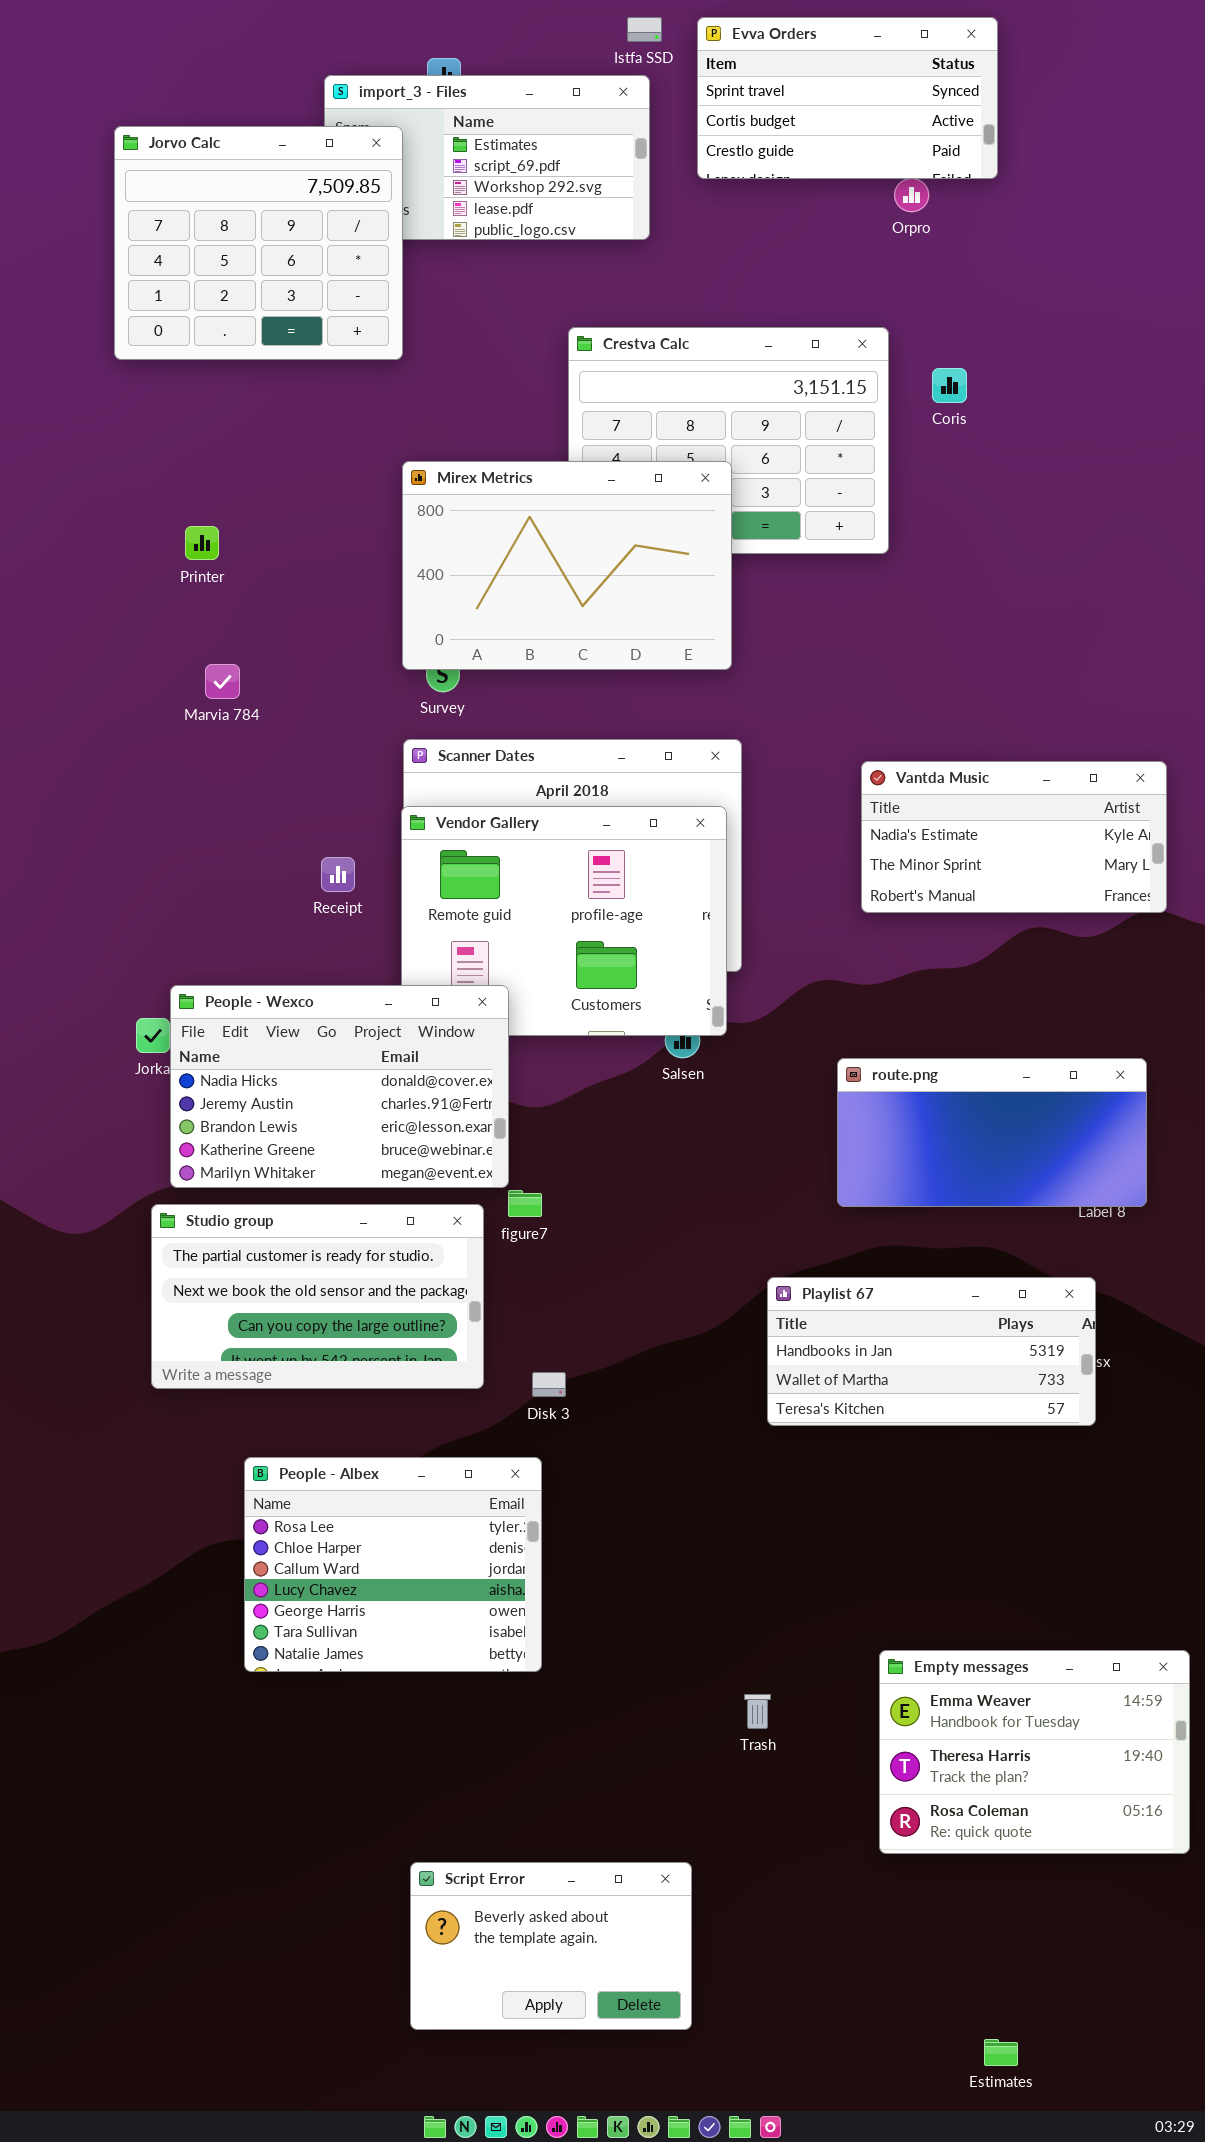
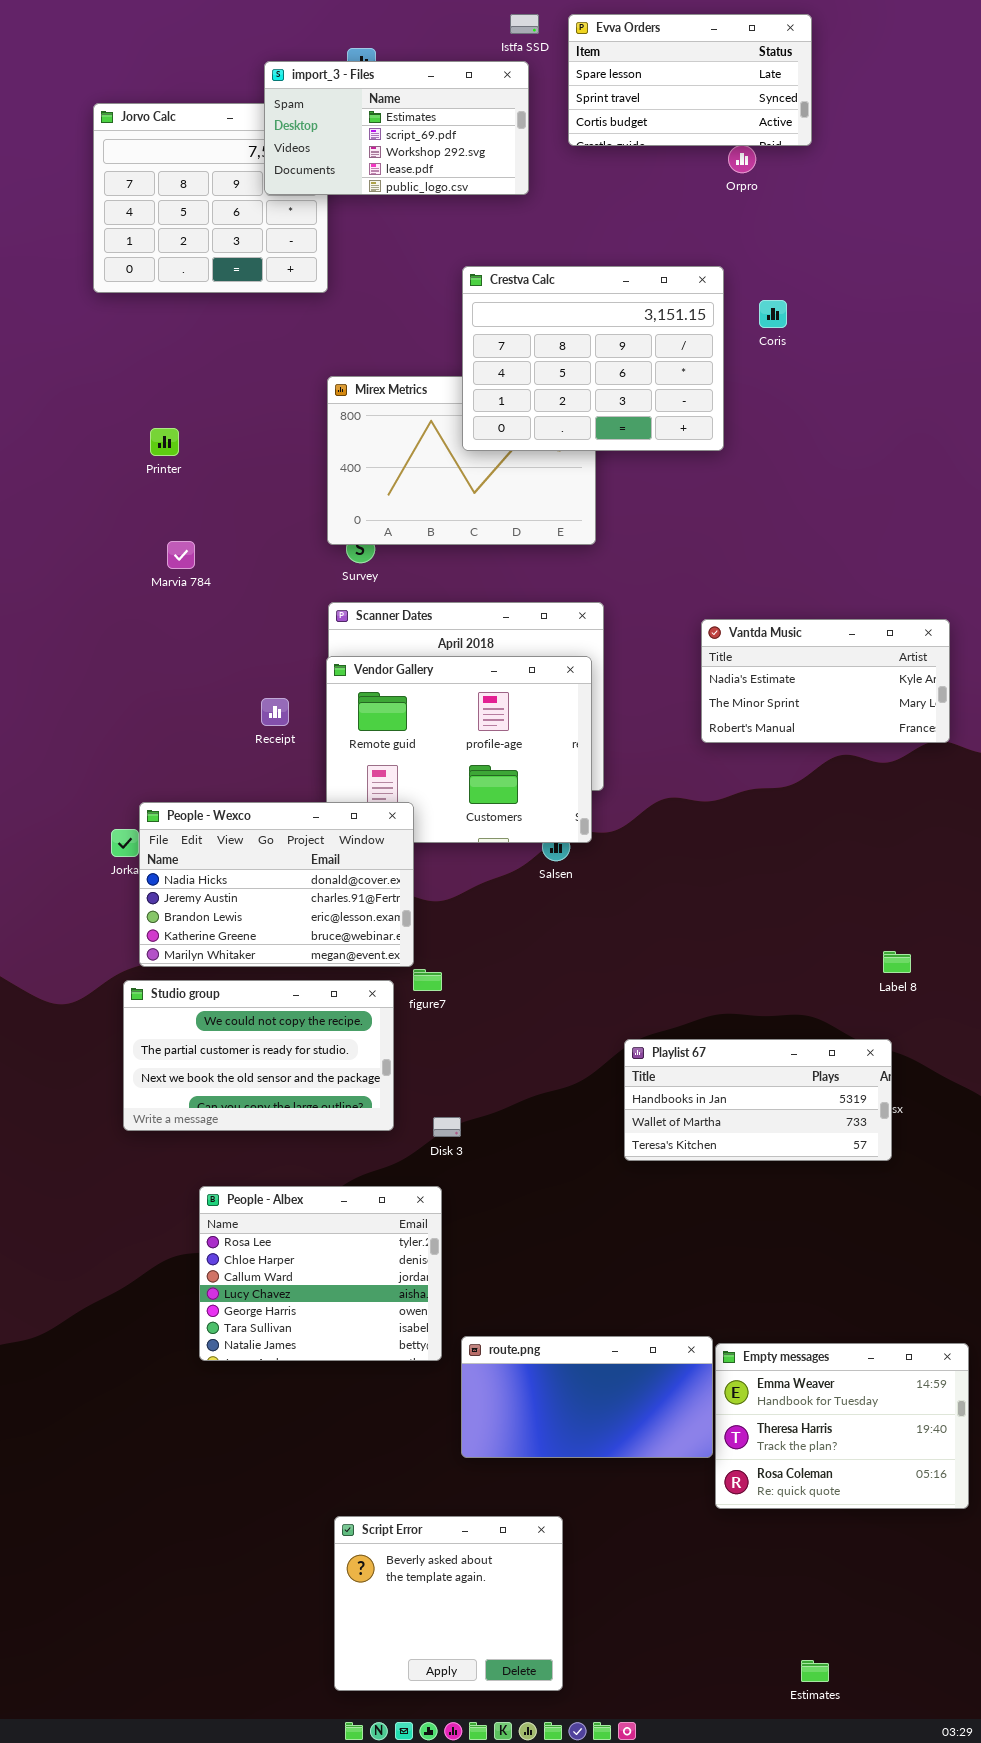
Evva Orders: [697,17,998,179] -> [568,14,812,146], scrolled up 1 row
import_3 - Files: [324,75,650,240] -> [264,61,529,195], raised
Crestva Calc: [568,327,889,554] -> [462,266,724,451], raised
route.png: [837,1058,1147,1207] -> [461,1336,713,1458], moved
Studio group: [151,1204,484,1389] -> [123,980,394,1131], scrolled up 1 row
Script Error: [410,1862,692,2030] -> [334,1516,563,1691], resized

